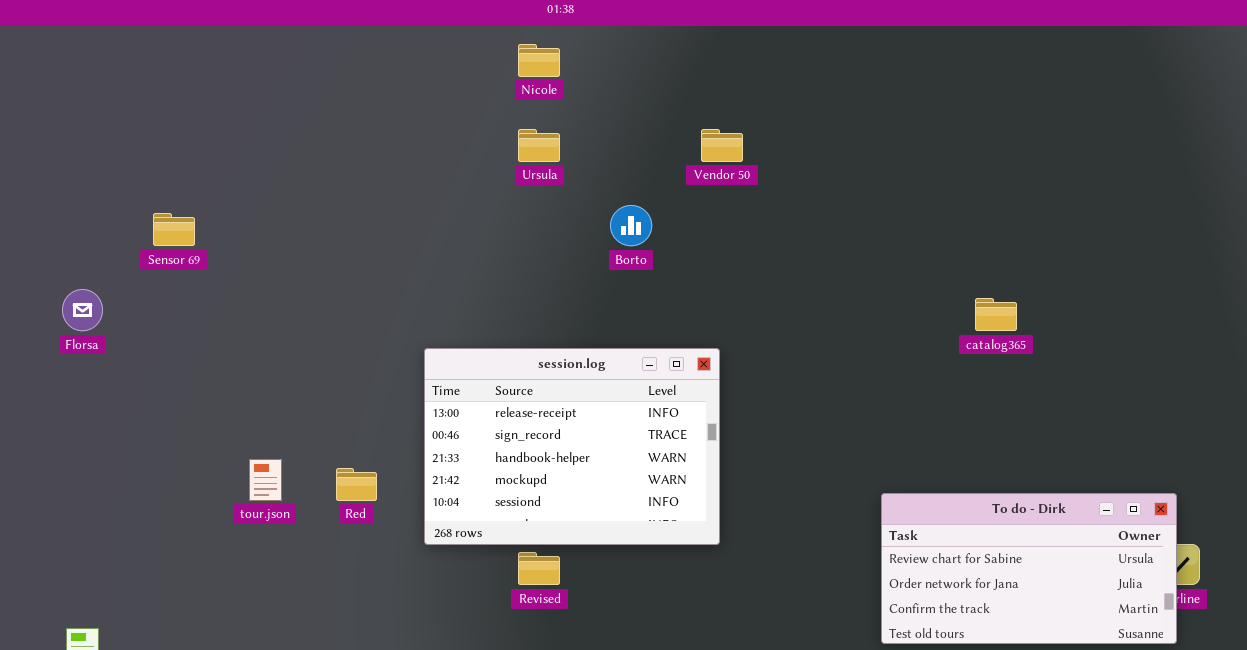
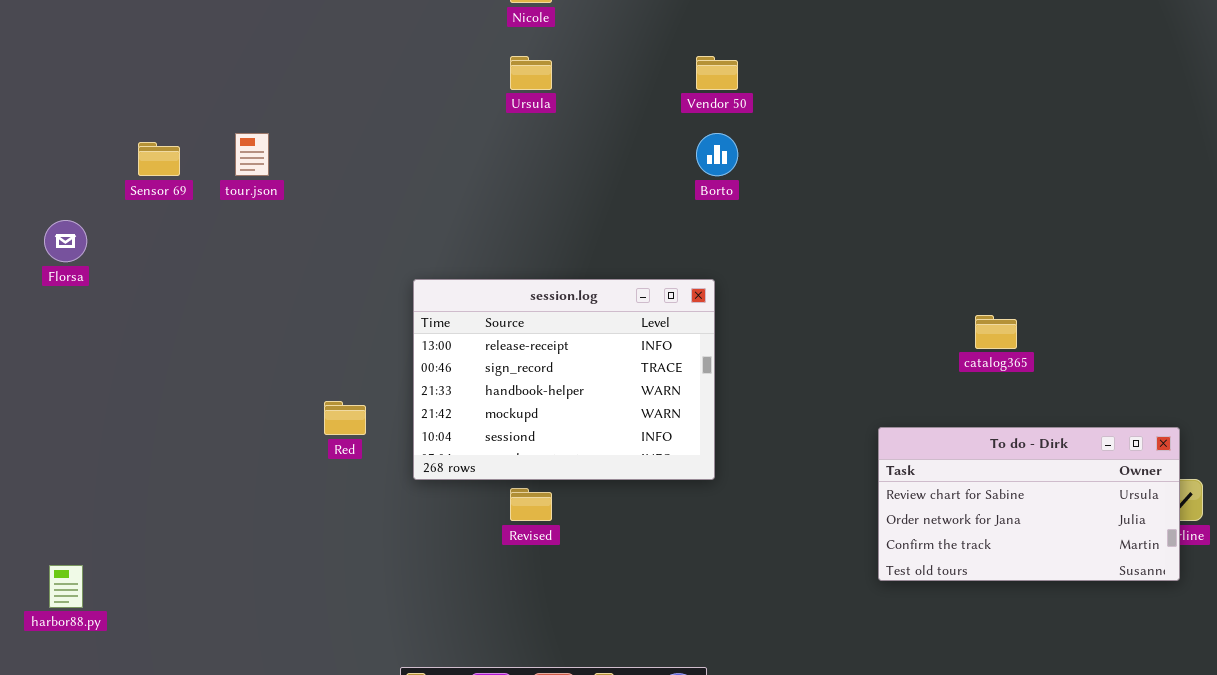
Borto: [610,205,652,246] -> [696,133,738,176], moved
catalog365: [975,298,1017,331] -> [975,315,1017,349], moved
tour.json: [249,459,282,501] -> [235,133,269,176], moved

